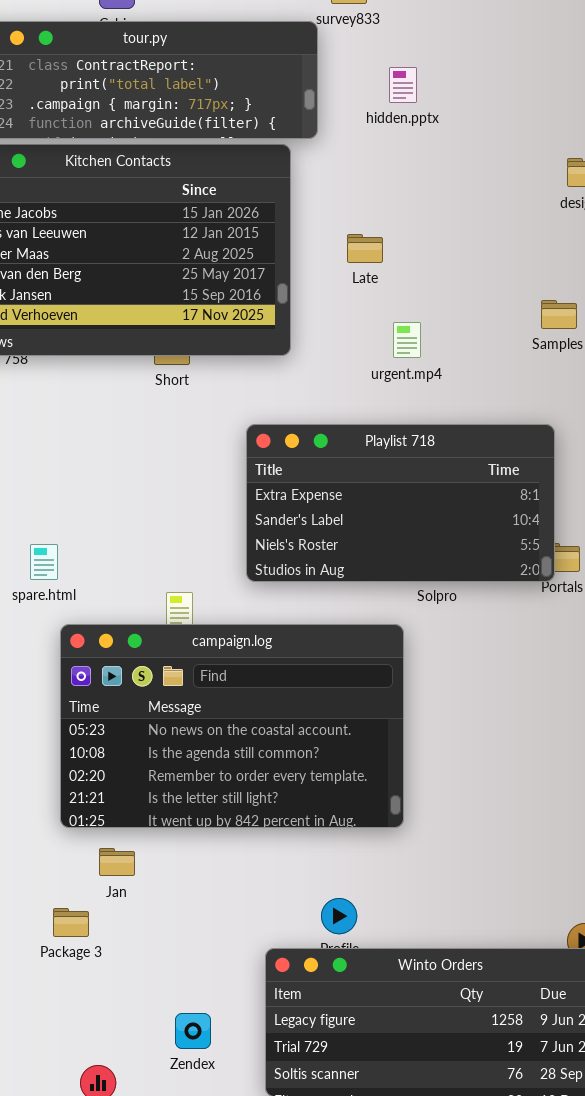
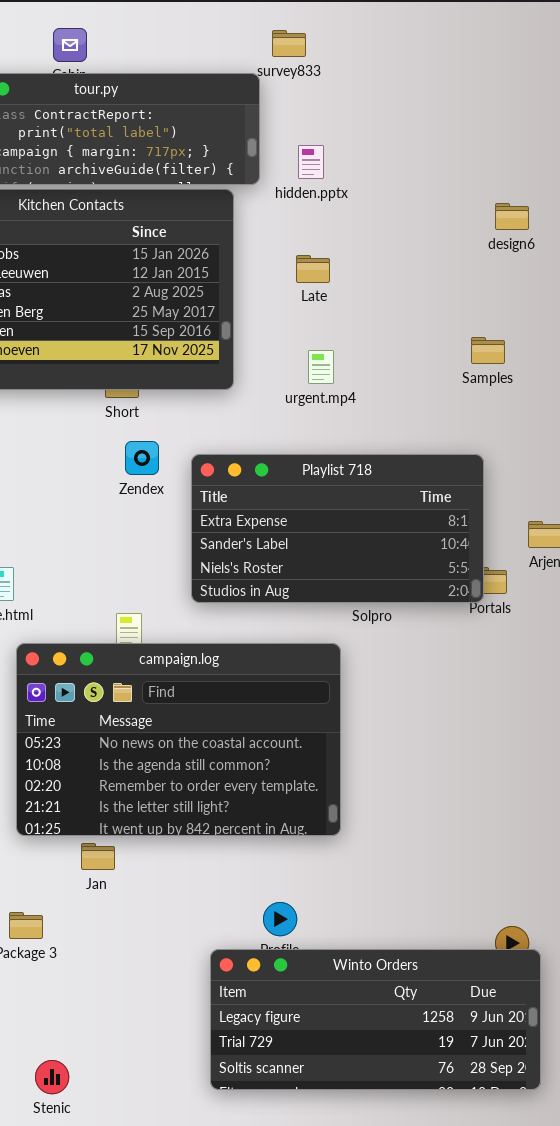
hidden.pptx: [389,67,417,103] -> [298,145,324,179], moved
Late: [347,234,383,263] -> [296,255,330,283], moved
urgent.mp4: [393,322,421,358] -> [308,350,334,384], moved
Jan: [99,848,135,876] -> [81,843,115,870], moved
Zendex: [175,1013,211,1049] -> [125,441,159,475], moved

